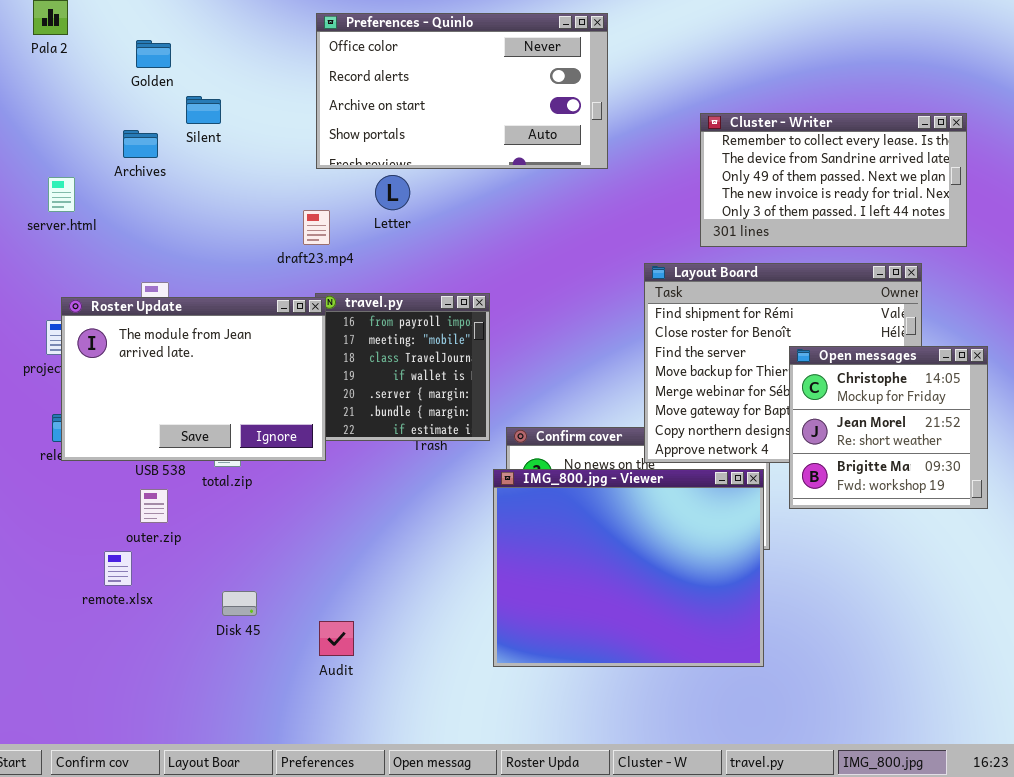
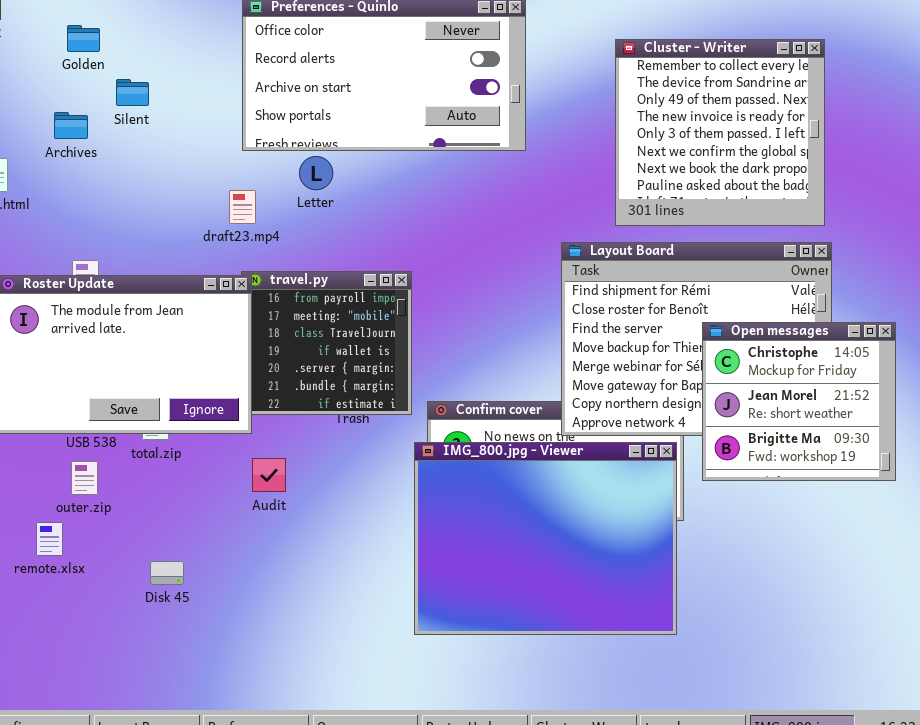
Cluster - Writer: [700,113,967,247] -> [615,39,825,226], resized
Audit: [319,621,354,656] -> [252,458,286,492], moved

